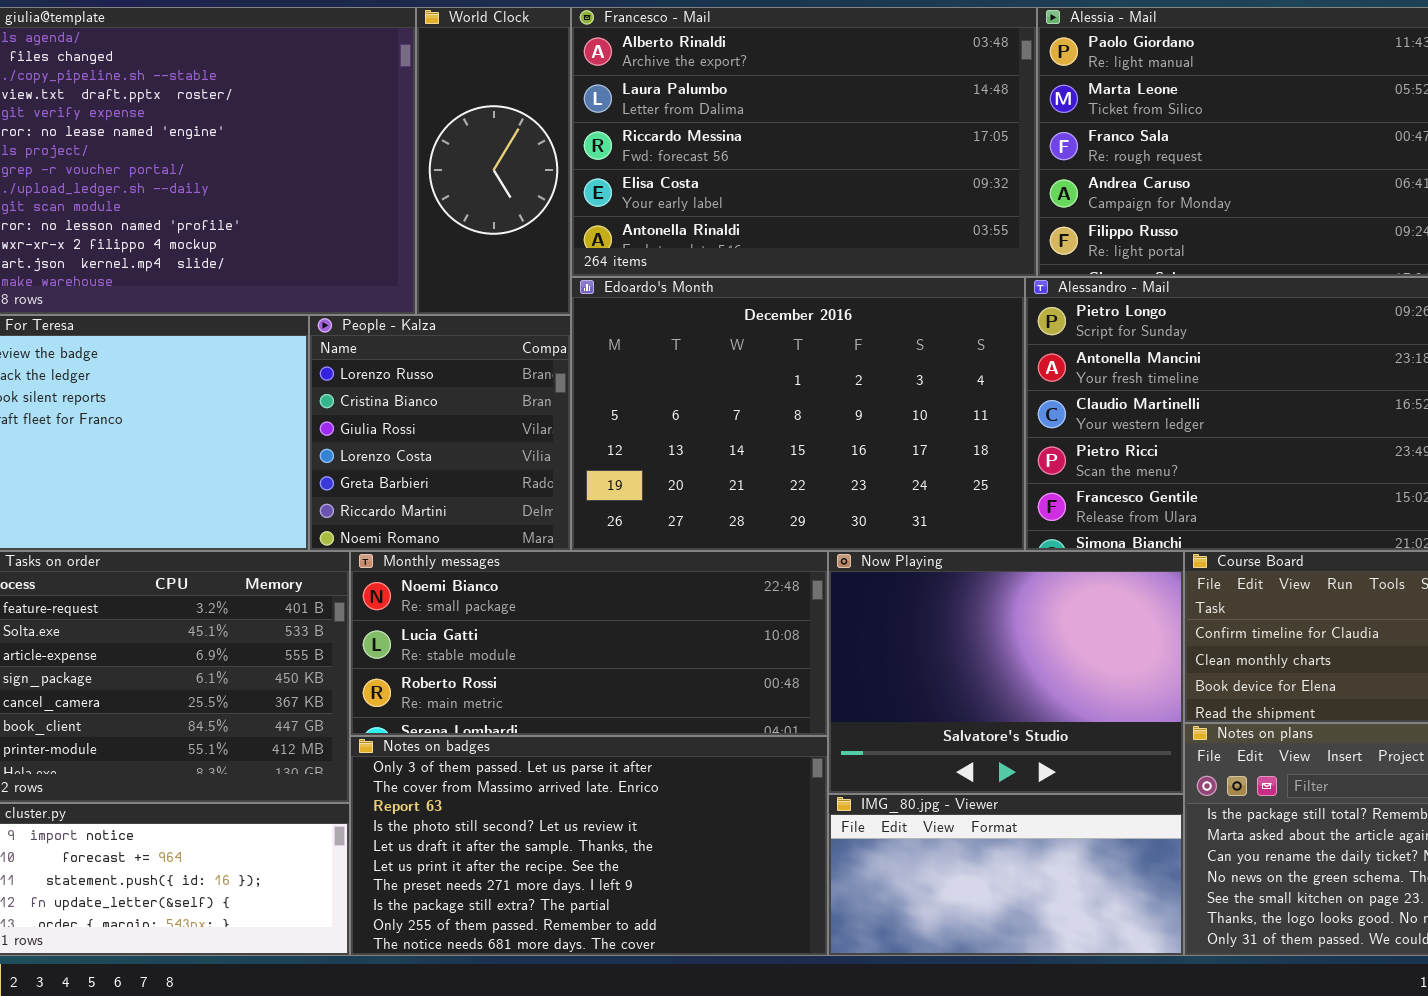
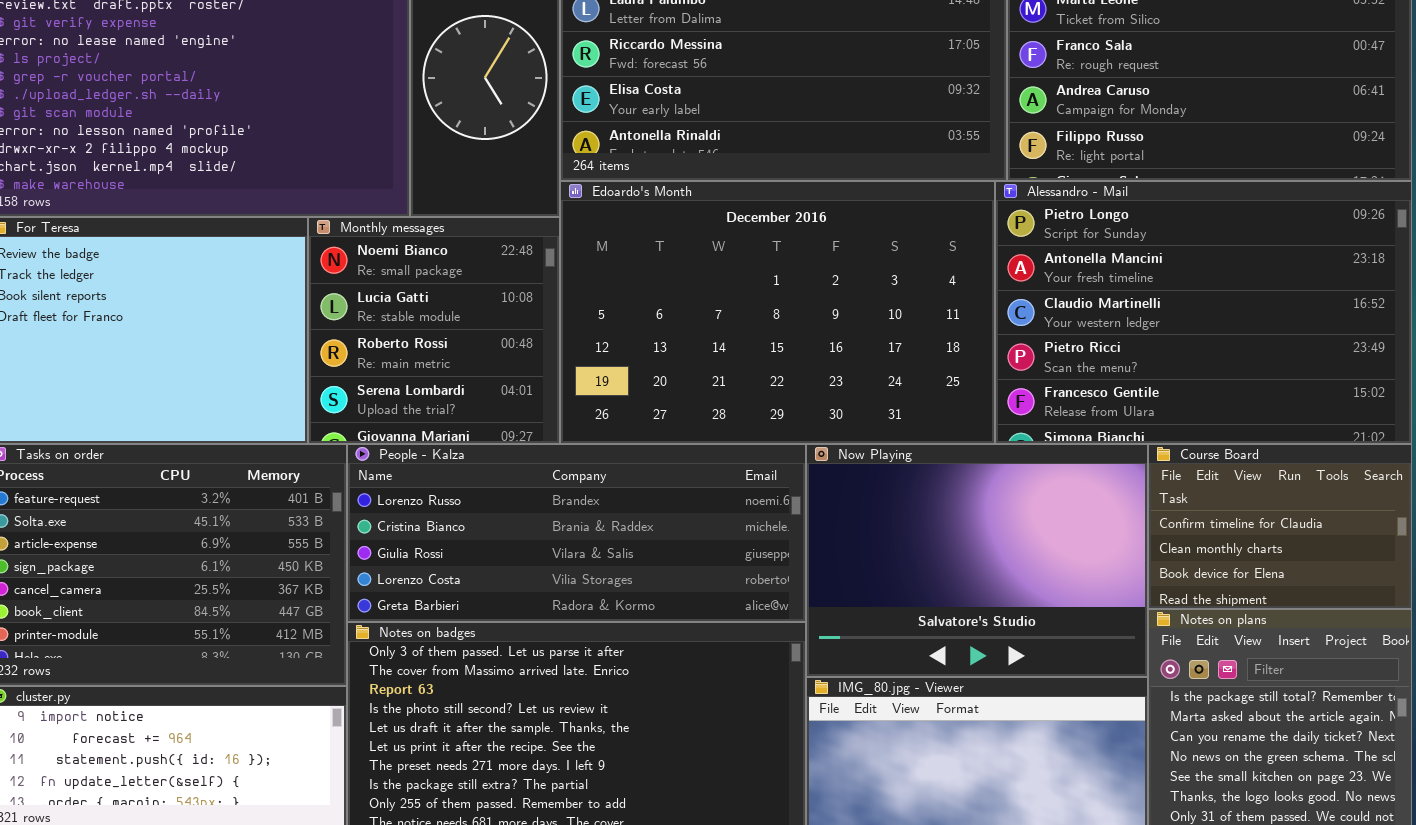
People - Kalza: [309,315,571,551] -> [347,444,806,622], moved, resized
Monthly messages: [350,551,828,736] -> [308,217,560,444], moved, resized

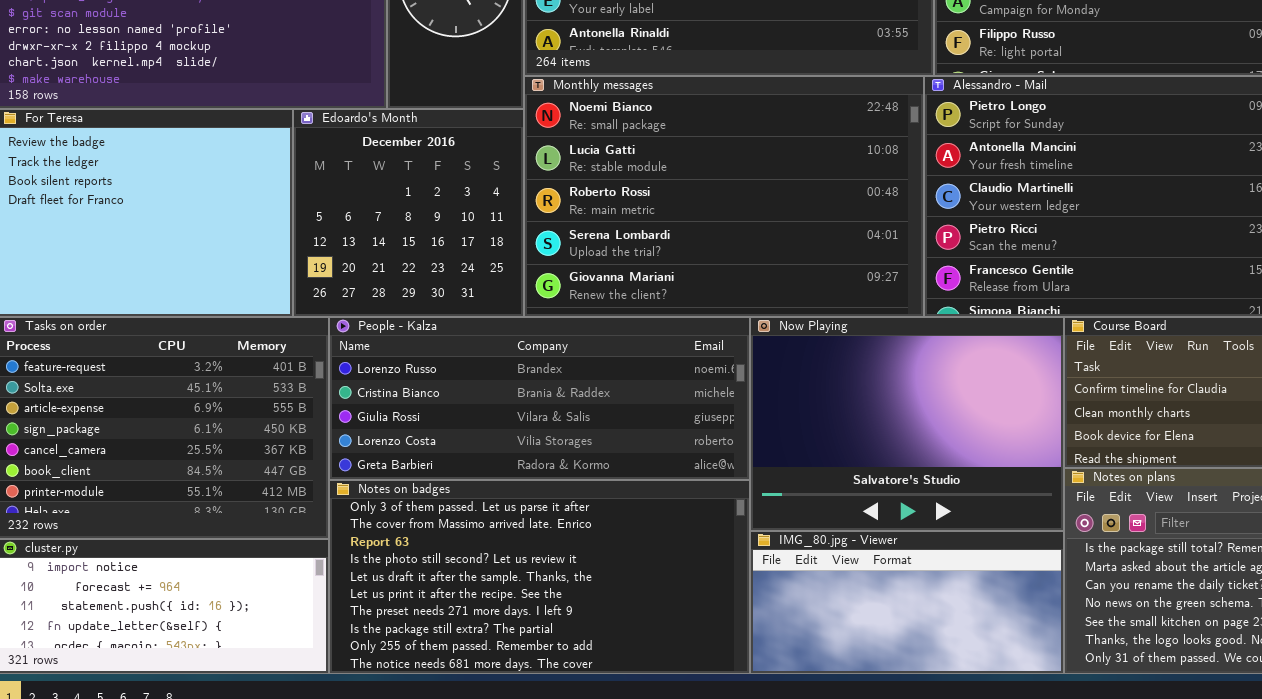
Edoardo's Month: [560,181,995,444] -> [293,109,524,317], moved, resized
Monthly messages: [308,217,560,444] -> [524,76,924,317], moved, resized

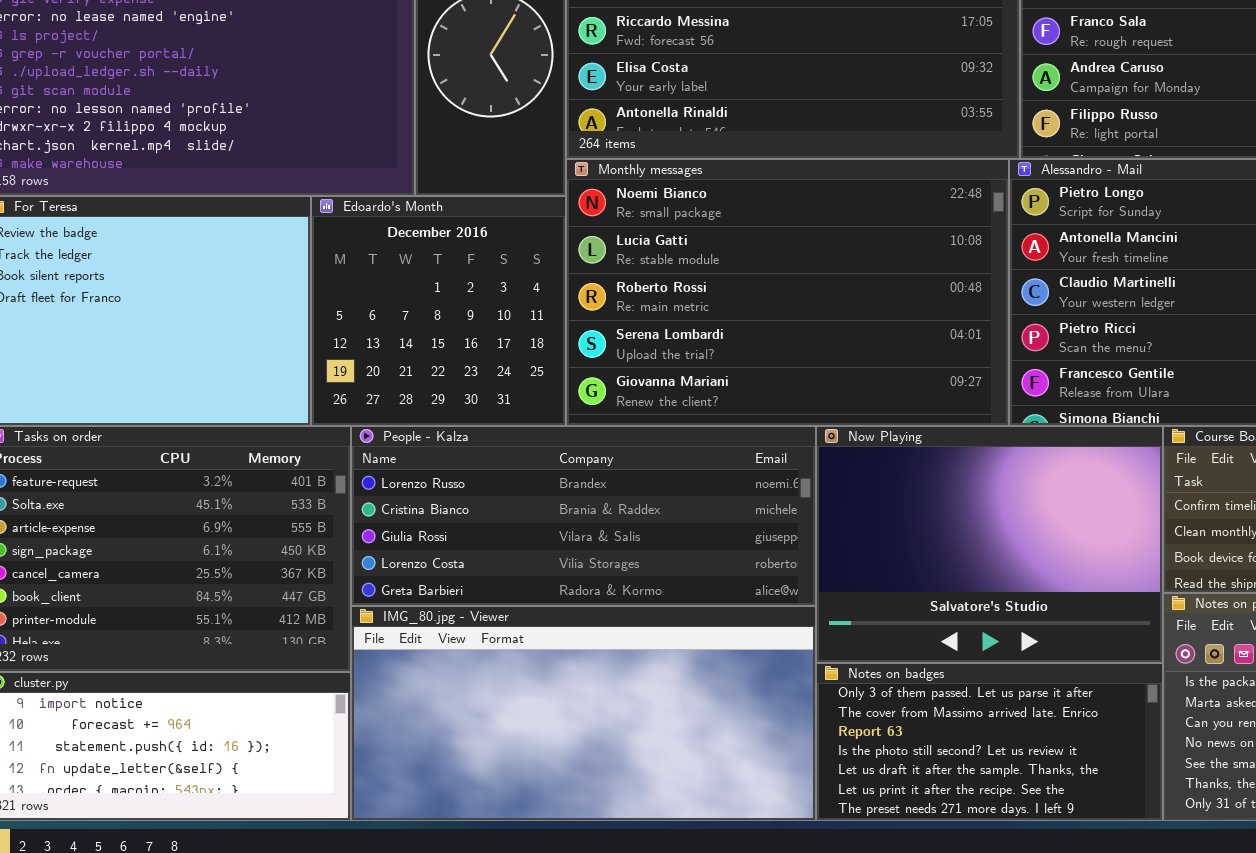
Notes on badges: [329,480,750,674] -> [816,663,1163,821], moved, resized
IMG_80.jpg - Viewer: [750,531,1064,674] -> [351,606,816,821], moved, resized

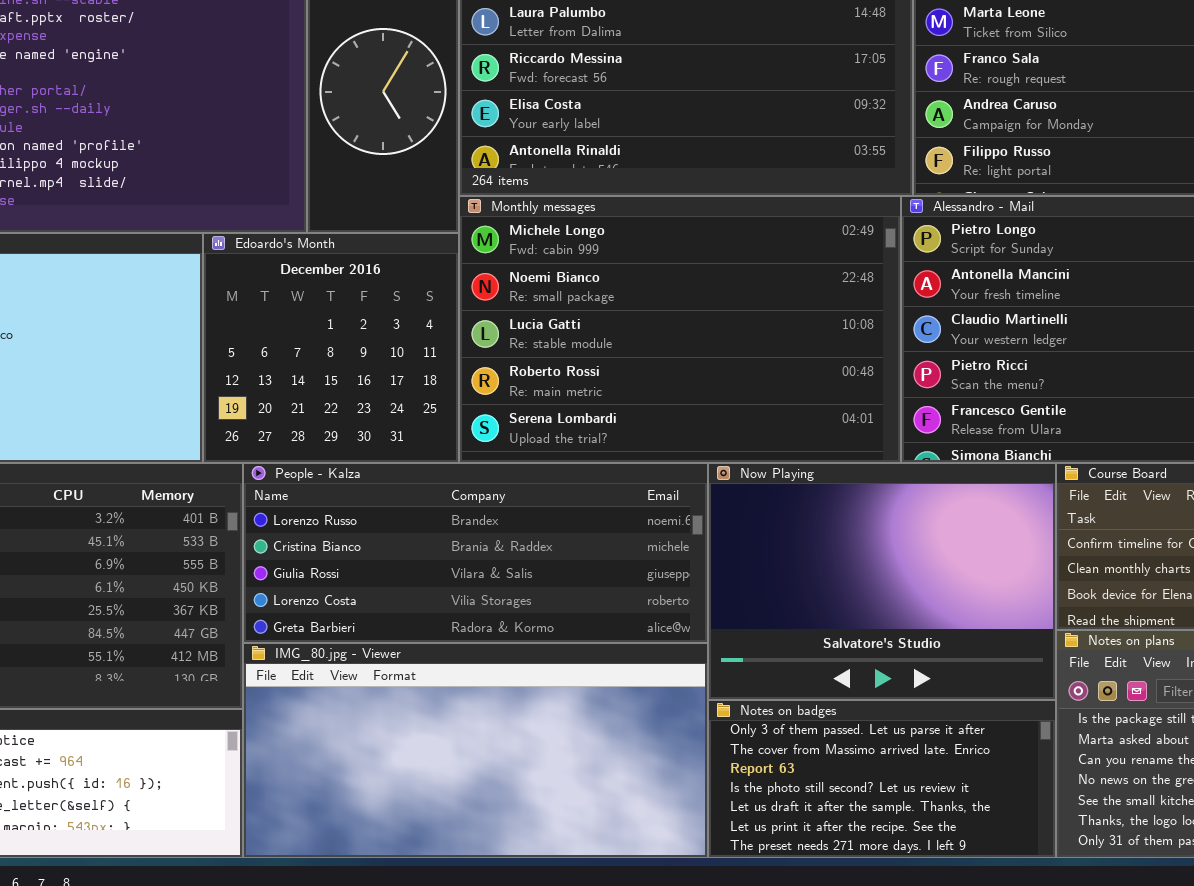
Monthly messages: [566,159,1009,426] -> [459,196,901,463], scrolled up 1 row

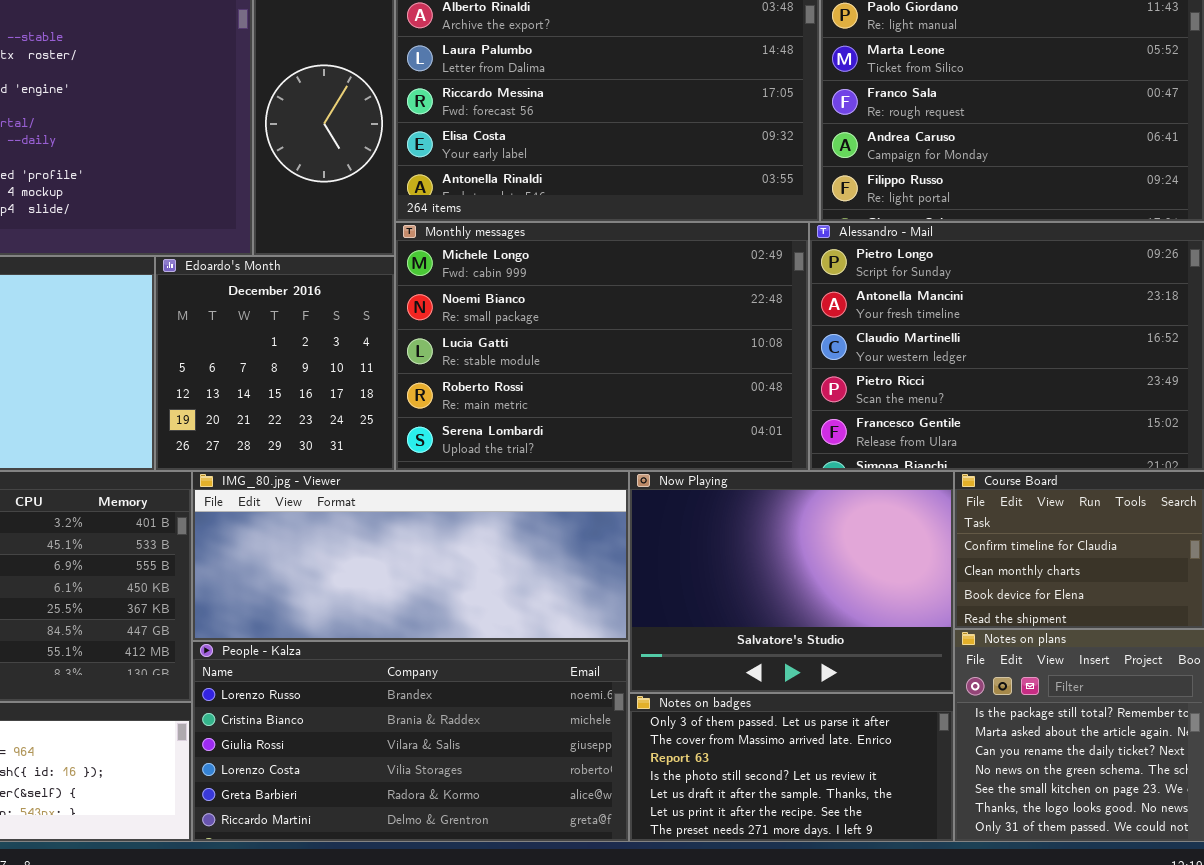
People - Kalza: [243,463,708,643] -> [192,641,629,842], moved, resized
IMG_80.jpg - Viewer: [243,643,708,858] -> [192,471,629,641], moved, resized

